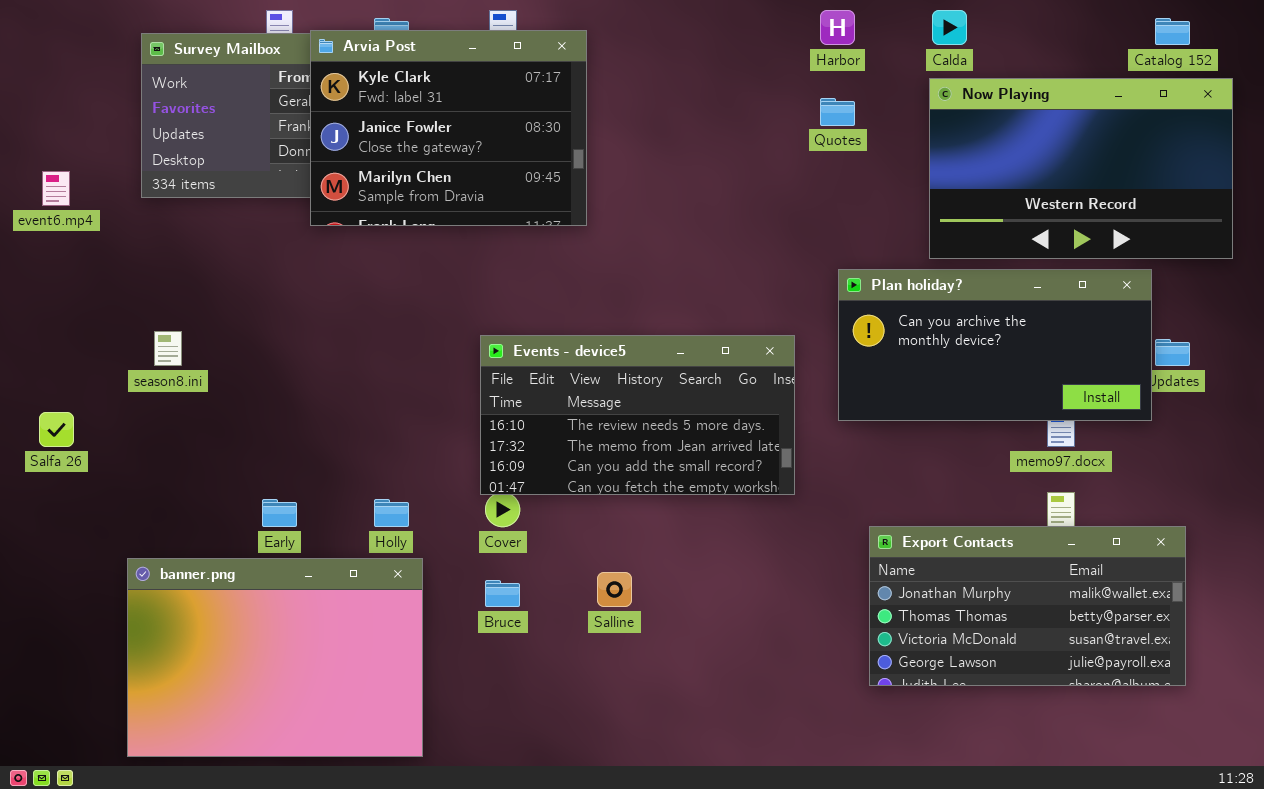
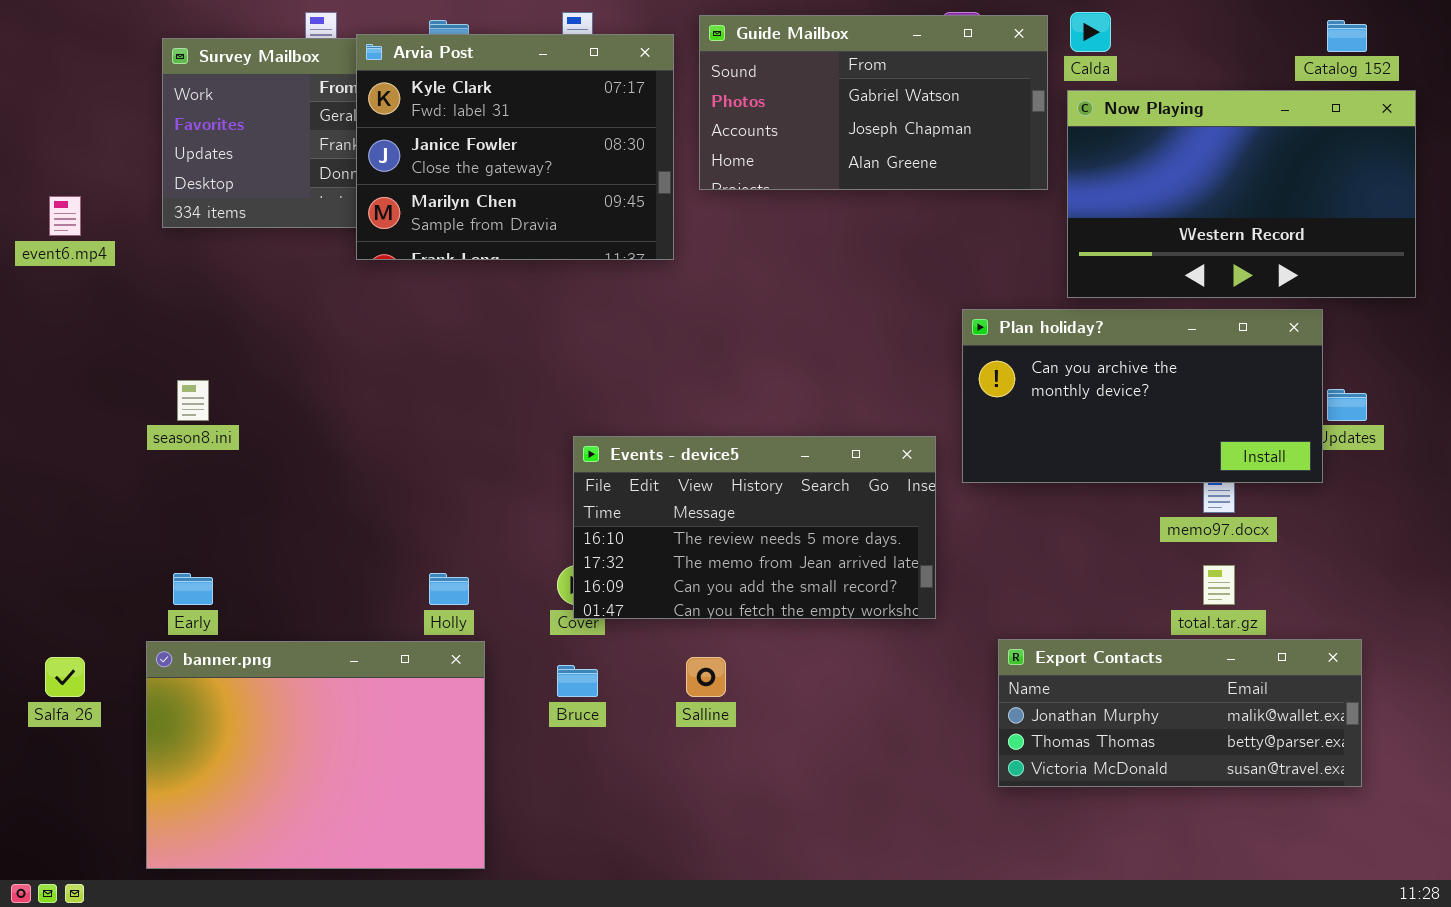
Guide Mailbox: none -> [699,15,1048,190], opened
Events - device5: [480,335,795,495] -> [573,436,936,619], moved
Salfa 26: [39,412,74,447] -> [45,657,85,697], moved
Early: [262,499,297,527] -> [173,573,213,605], moved
Export Contacts: [869,526,1186,686] -> [998,639,1362,787], resized

